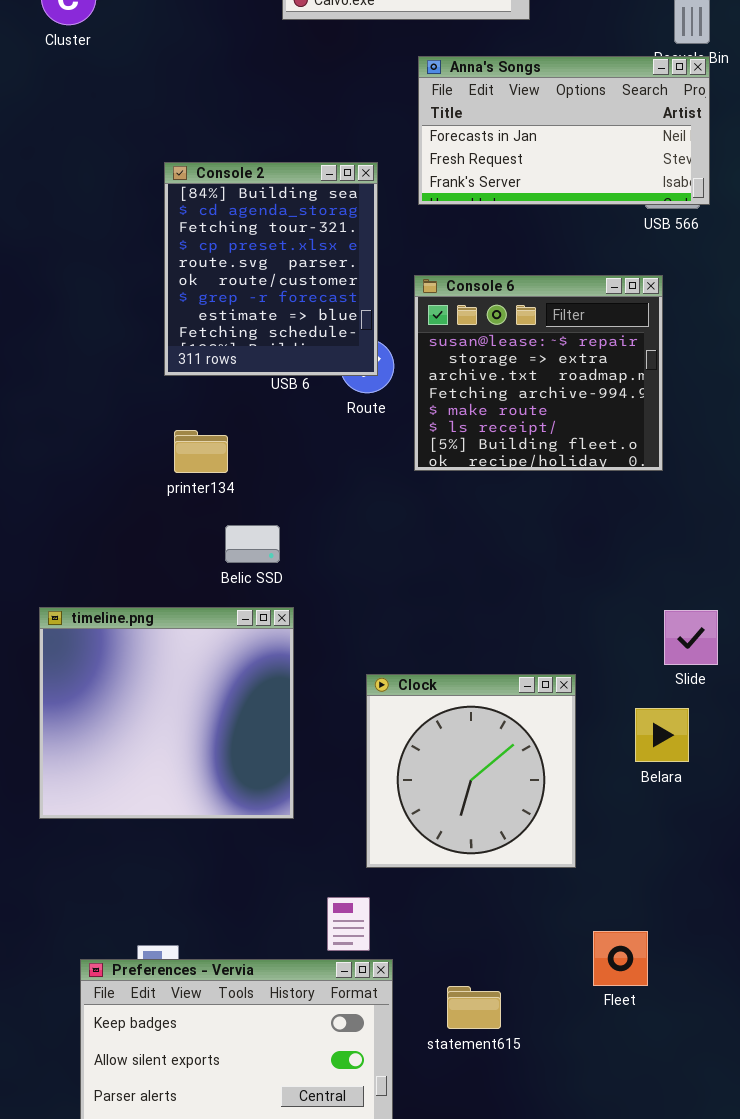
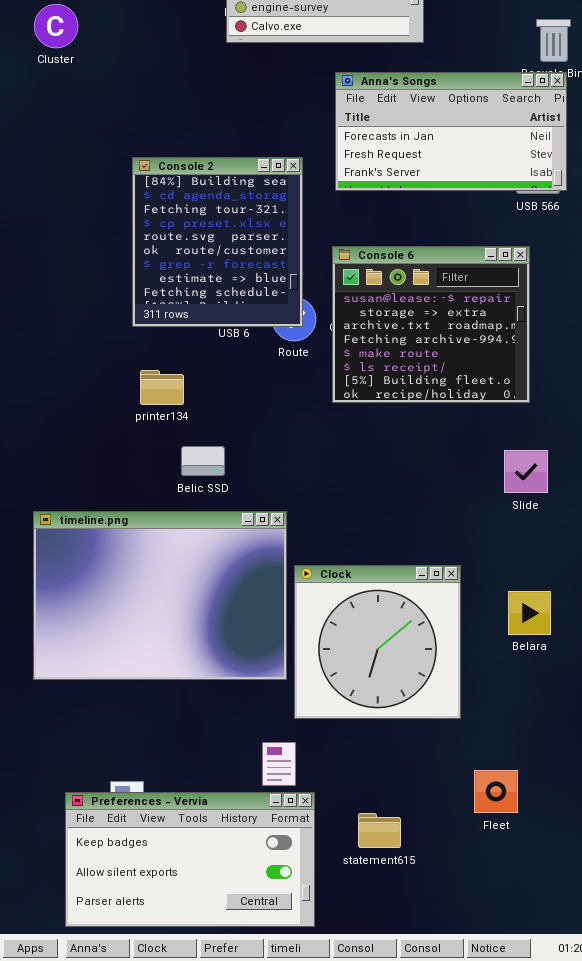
timeline.png: [39,607,294,819] -> [33,511,287,680], resized
Slide: [664,610,718,665] -> [504,450,548,493], moved

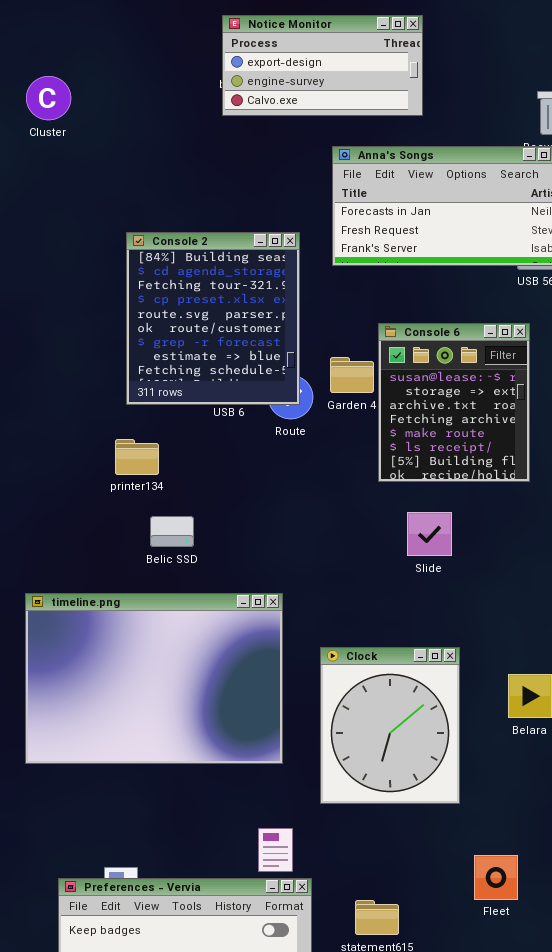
Console 6: [332,246,530,403] -> [378,323,530,482], resized
printer134: [140,370,184,405] -> [115,439,159,475], moved
Belic SSD: [181,446,225,476] -> [150,516,194,547], moved
Slide: [504,450,548,493] -> [407,512,452,556], moved
Clock: [294,565,461,719] -> [320,647,460,804], resized

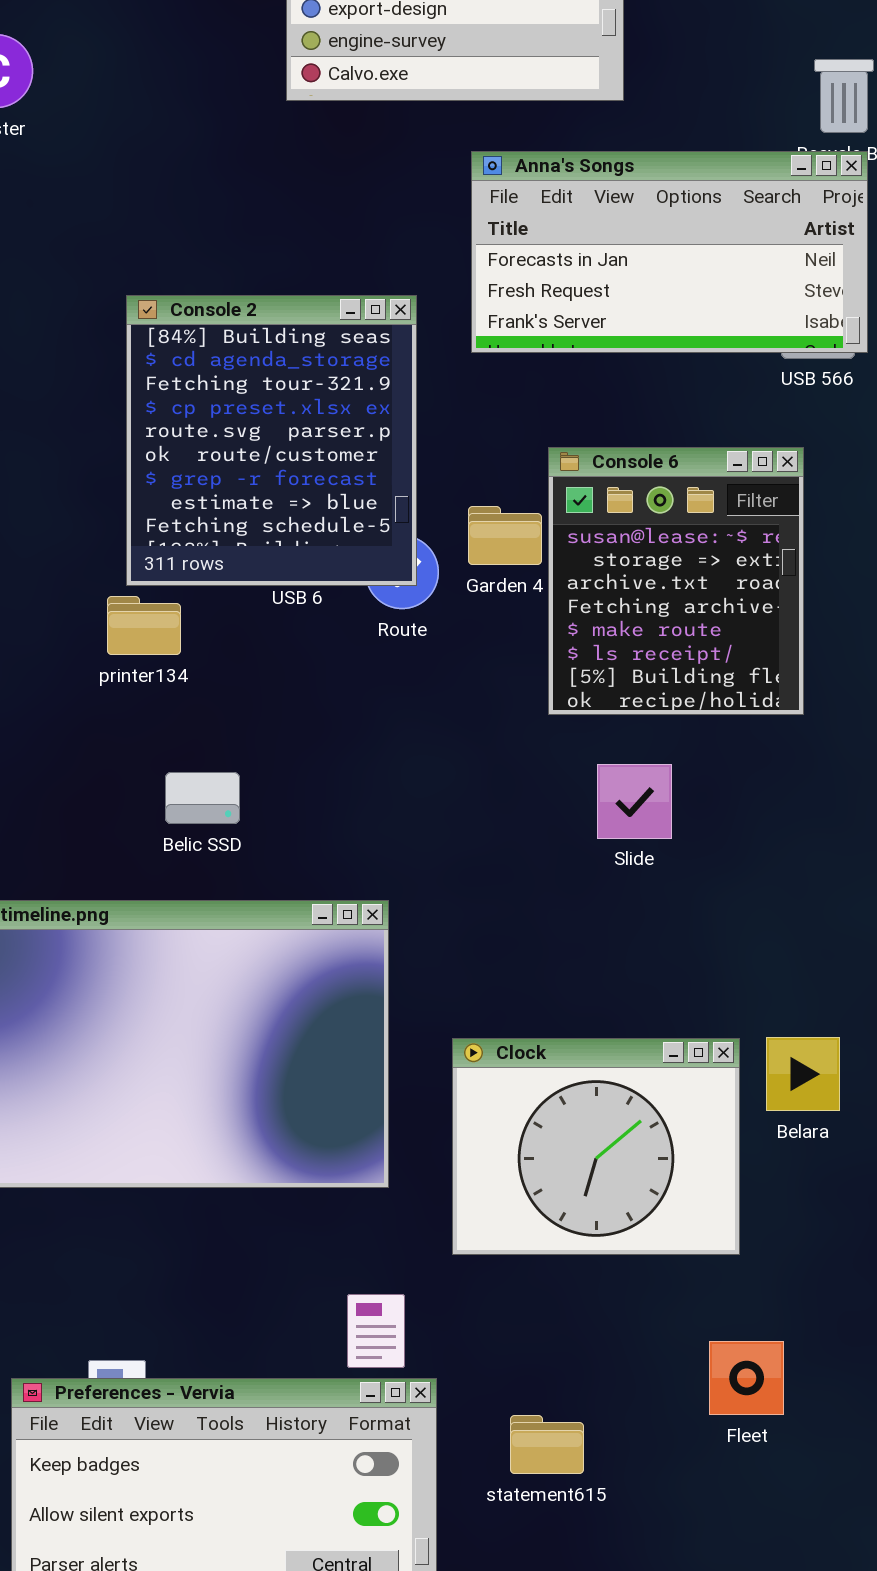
printer134: [115,439,159,475] -> [107,596,181,655], moved
Clock: [320,647,460,804] -> [452,1038,740,1255], resized

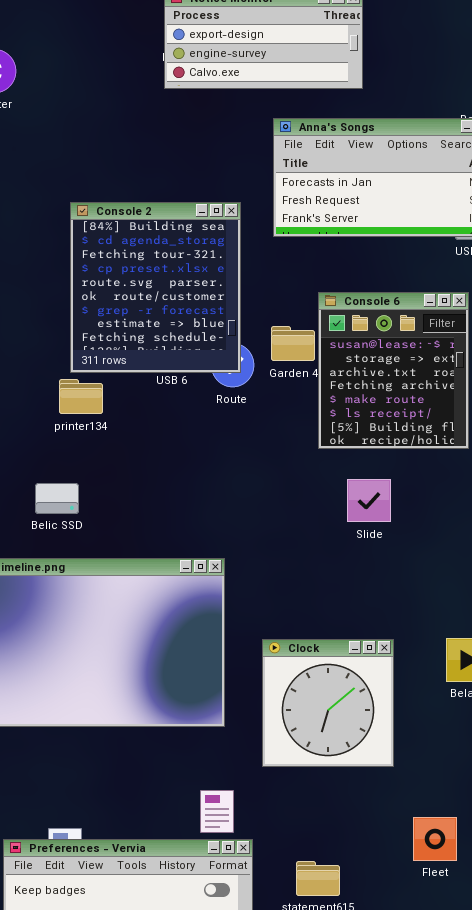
Belic SSD: [165,772,240,824] -> [35,483,79,514], moved
Clock: [452,1038,740,1255] -> [262,639,394,767], resized

